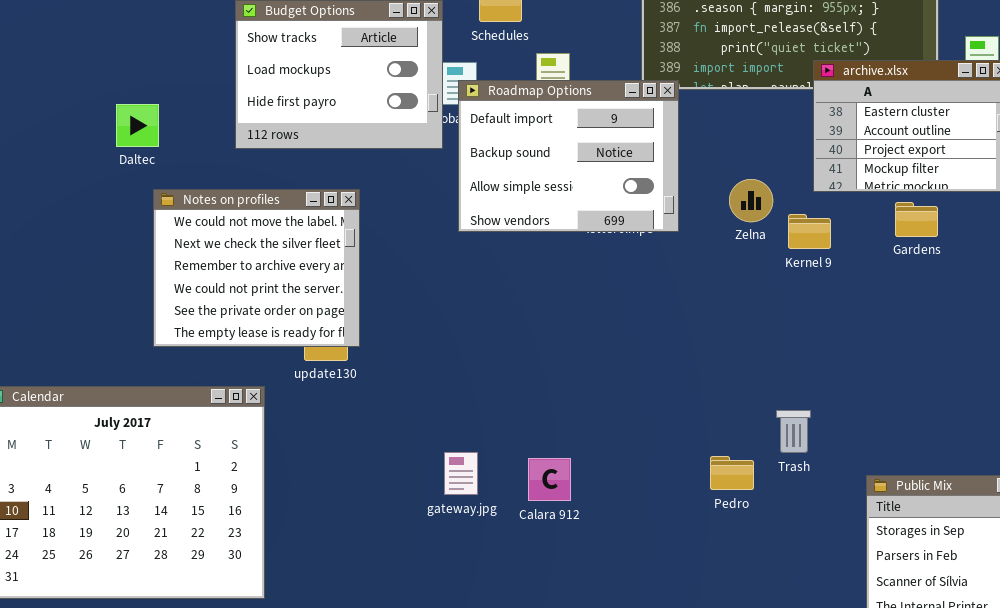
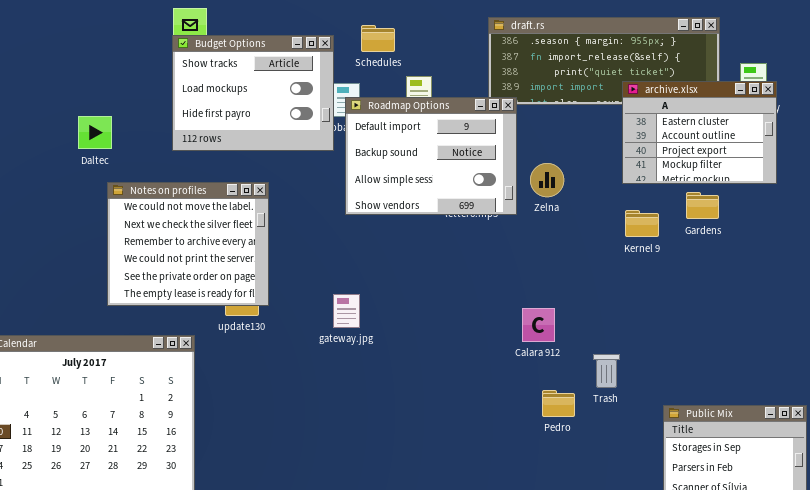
Zelna: [729,179,773,222] -> [530,163,564,197], moved
Kernel 9: [788,214,831,249] -> [625,210,659,237], moved
gateway.jpg: [444,452,478,495] -> [333,294,360,328], moved
Calara 912: [528,458,571,501] -> [522,308,555,342], moved

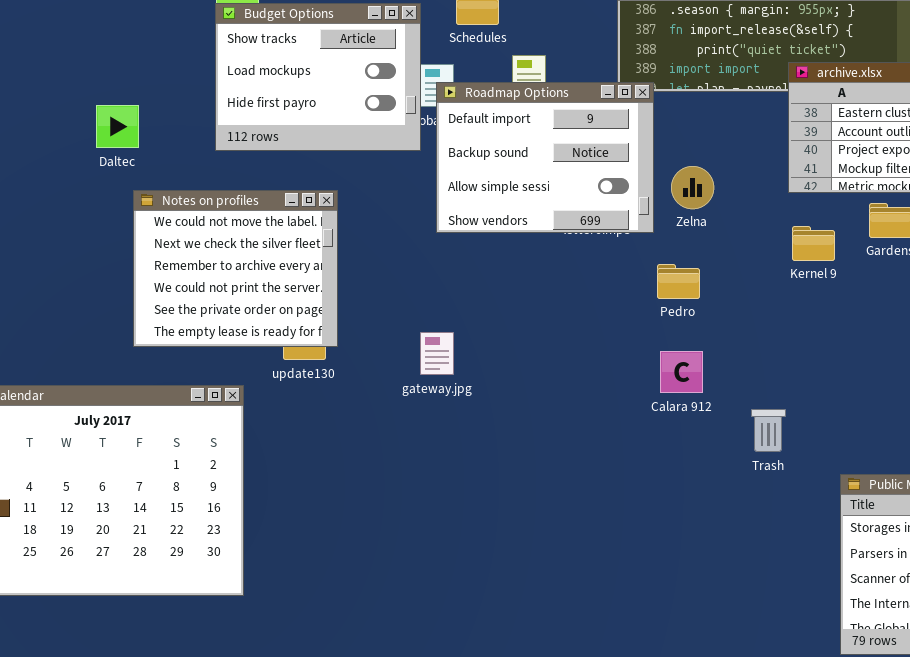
Pedro: [542,390,575,417] -> [657,264,700,299], moved

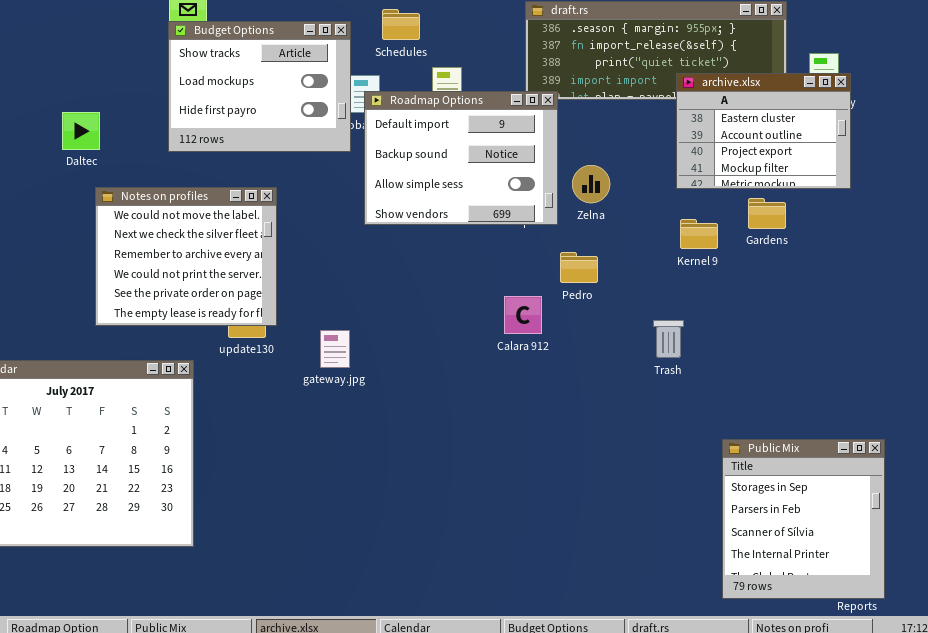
gateway.jpg: [420,332,454,375] -> [320,330,350,368], moved
Calara 912: [660,351,703,393] -> [504,296,542,334], moved
Trash: [751,409,786,452] -> [653,320,684,358], moved

